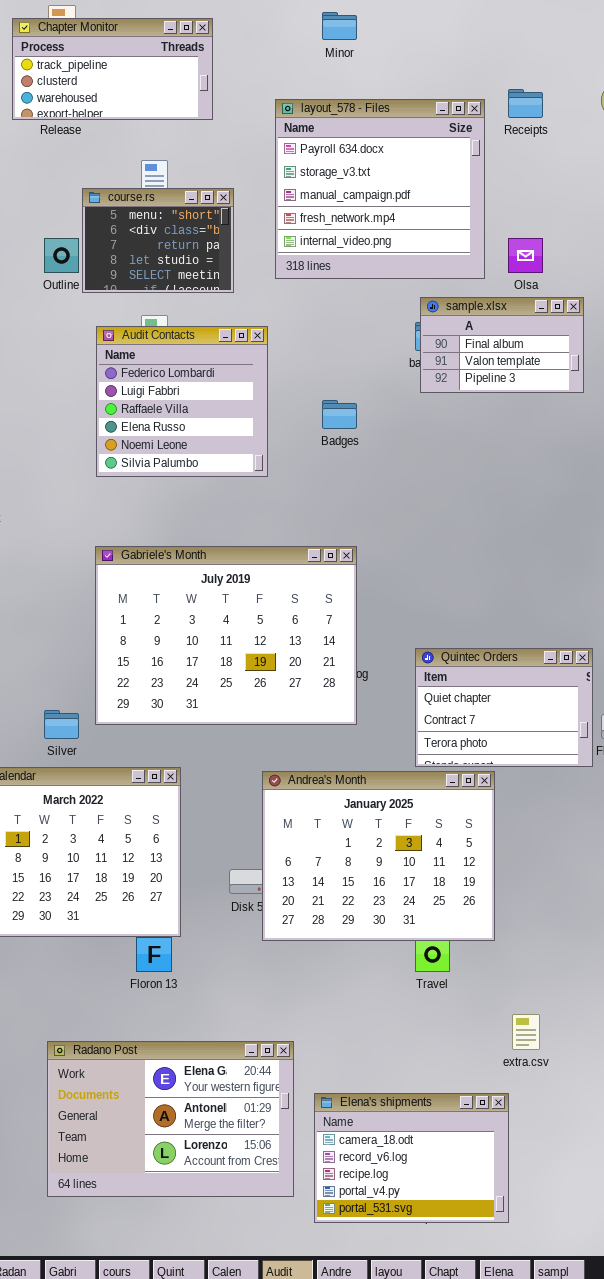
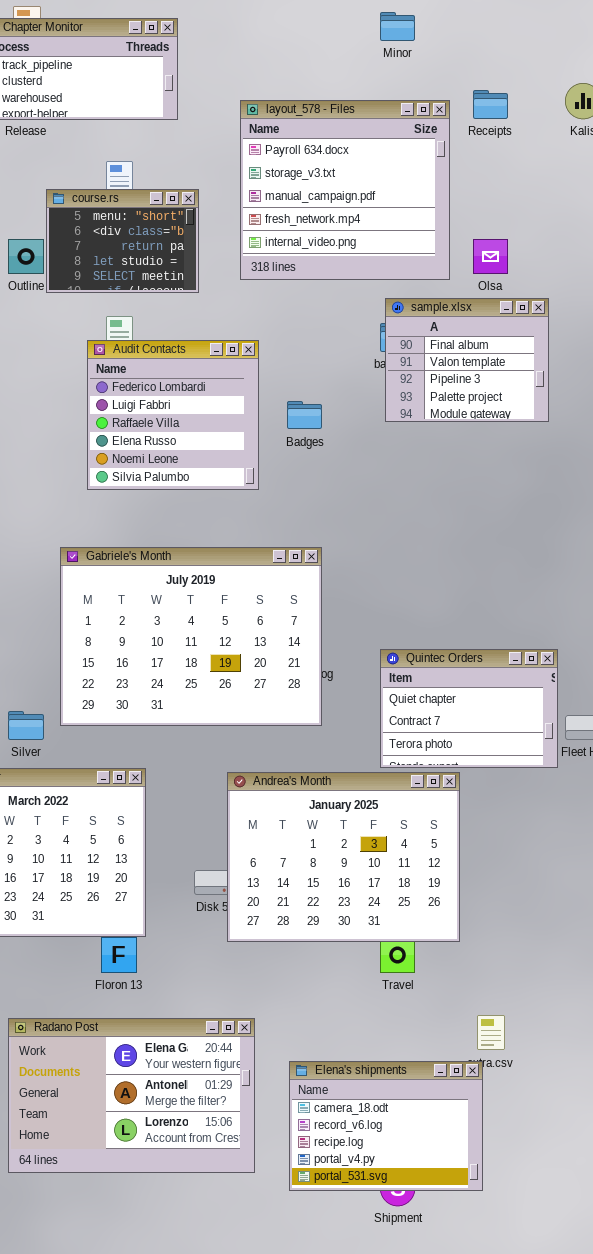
Minor: [322,12,357,40] -> [380,12,415,41], moved
sample.xlsx: [420,297,584,393] -> [385,298,549,422], resized
Audit Contacts: [96,326,268,477] -> [87,340,259,490], moved
Radano Post: [47,1041,294,1197] -> [8,1018,255,1173], moved
Elena's shipments: [314,1093,509,1223] -> [289,1061,483,1191], moved

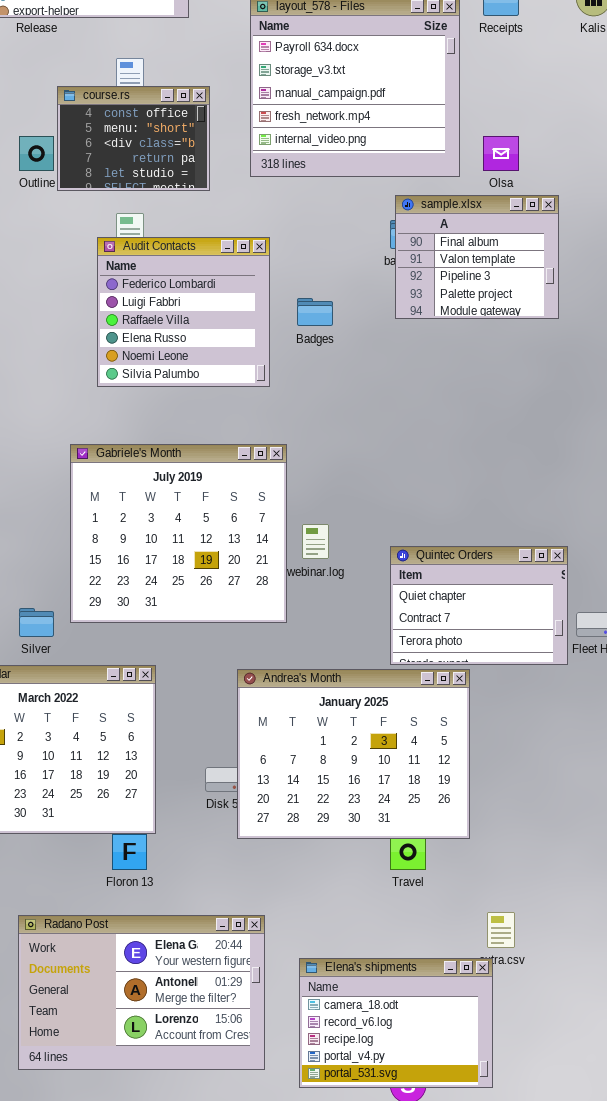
course.rs: [46,189,199,293] -> [57,86,210,191], scrolled up 1 row
Gabriele's Month: [60,547,322,726] -> [70,444,287,623], resized

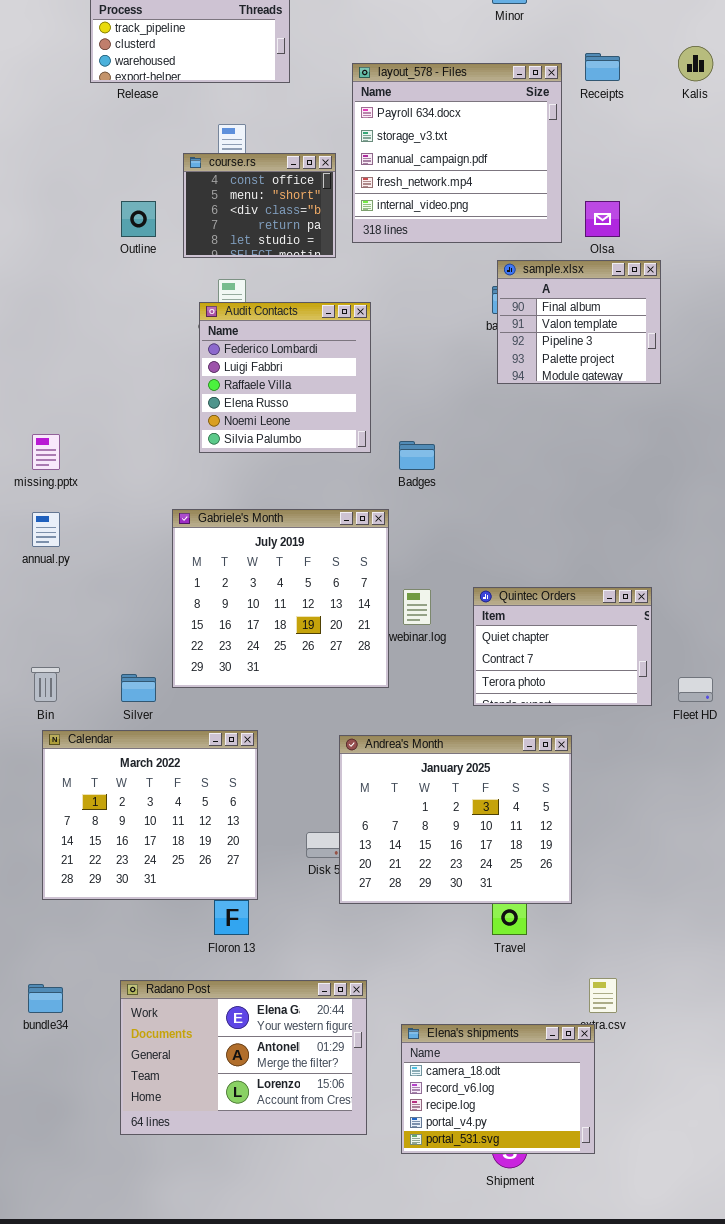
course.rs: [57,86,210,191] -> [183,153,336,258], moved
Badges: [297,298,333,326] -> [399,441,435,470], moved
Quintec Orders: [390,546,568,665] -> [473,587,652,706], moved

